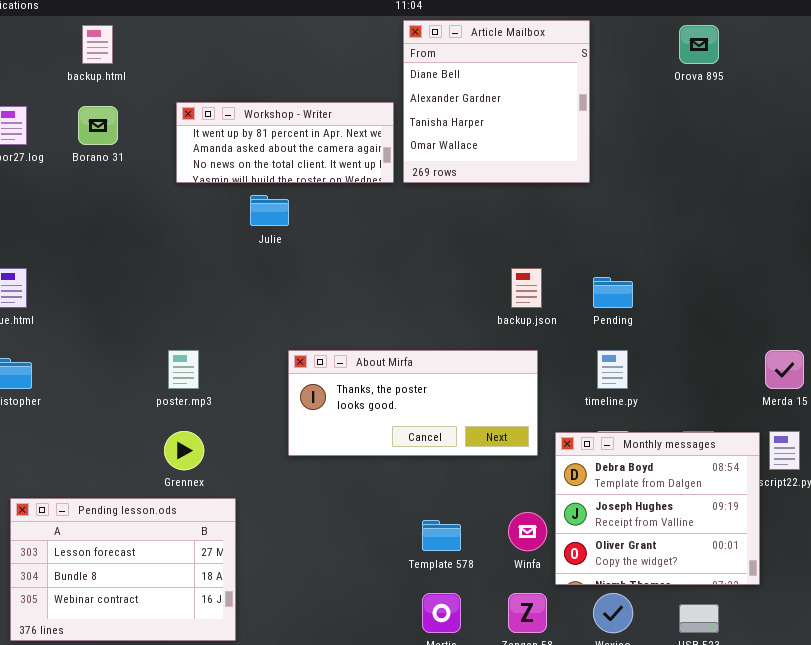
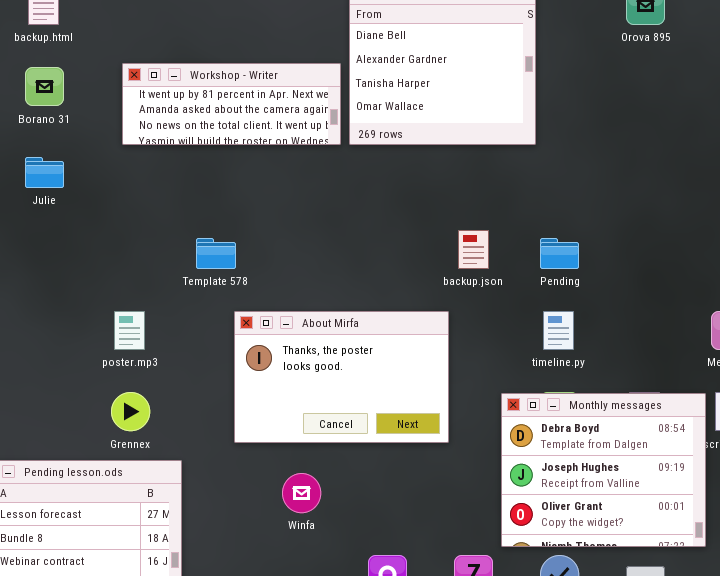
Julie: [250,195,289,226] -> [25,157,64,188], moved
About Mirfa: [288,350,538,456] -> [234,311,449,443], resized
Winfa: [508,512,547,551] -> [282,473,321,513], moved
Template 578: [422,520,461,551] -> [196,238,236,269], moved

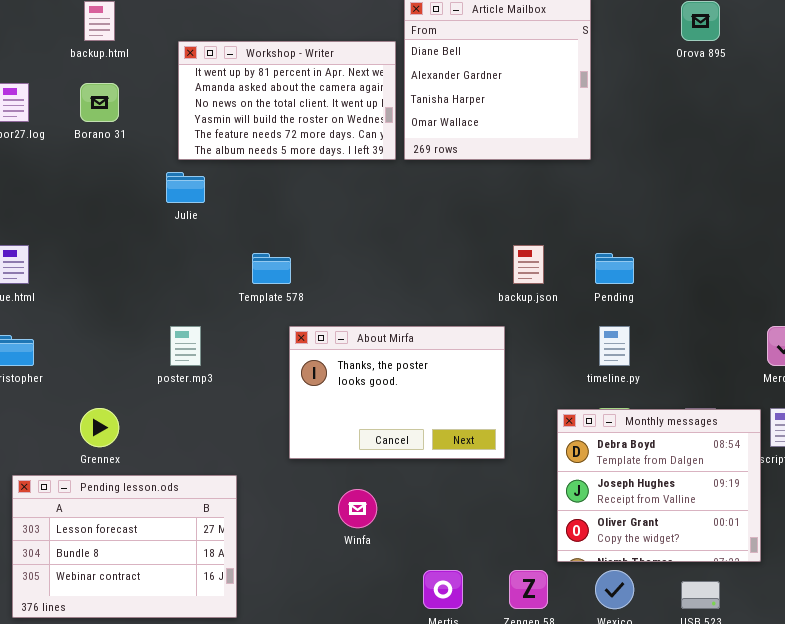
Workshop - Writer: [122,63,341,145] -> [178,41,396,160], resized
Julie: [25,157,64,188] -> [166,172,205,203], moved
Grennex: [111,392,150,431] -> [80,408,119,447], moved

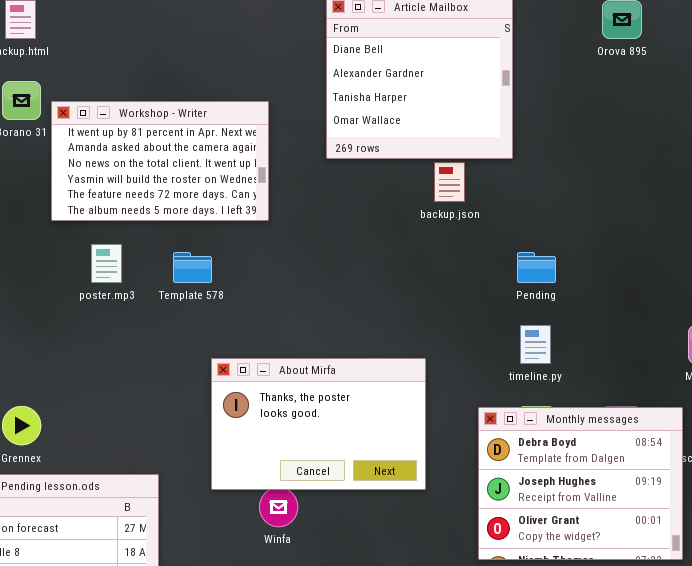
Workshop - Writer: [178,41,396,160] -> [51,101,269,221], moved
backup.json: [513,245,544,284] -> [434,162,465,202], moved
poster.mp3: [170,326,201,366] -> [91,244,122,283], moved
About Mirfa: [289,326,505,459] -> [211,358,426,490], moved

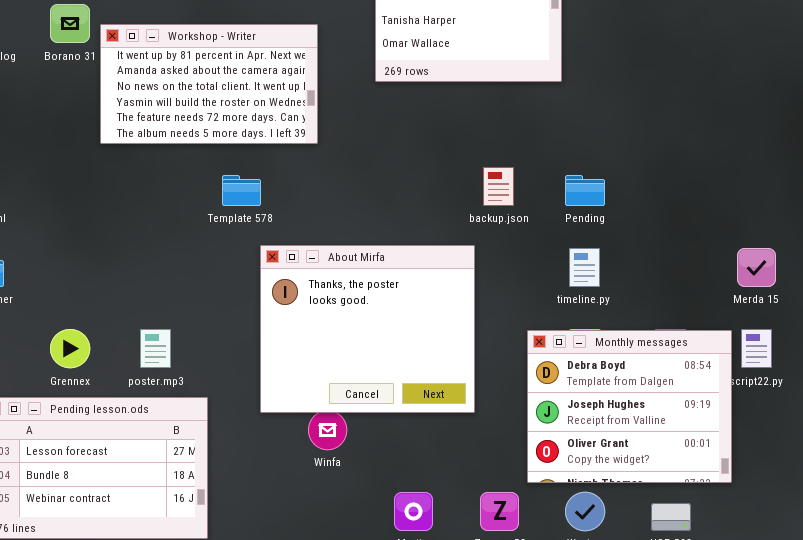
backup.json: [434,162,465,202] -> [483,167,514,206], moved
poster.mp3: [91,244,122,283] -> [140,329,171,368], moved
About Mirfa: [211,358,426,490] -> [260,245,475,413], resized

